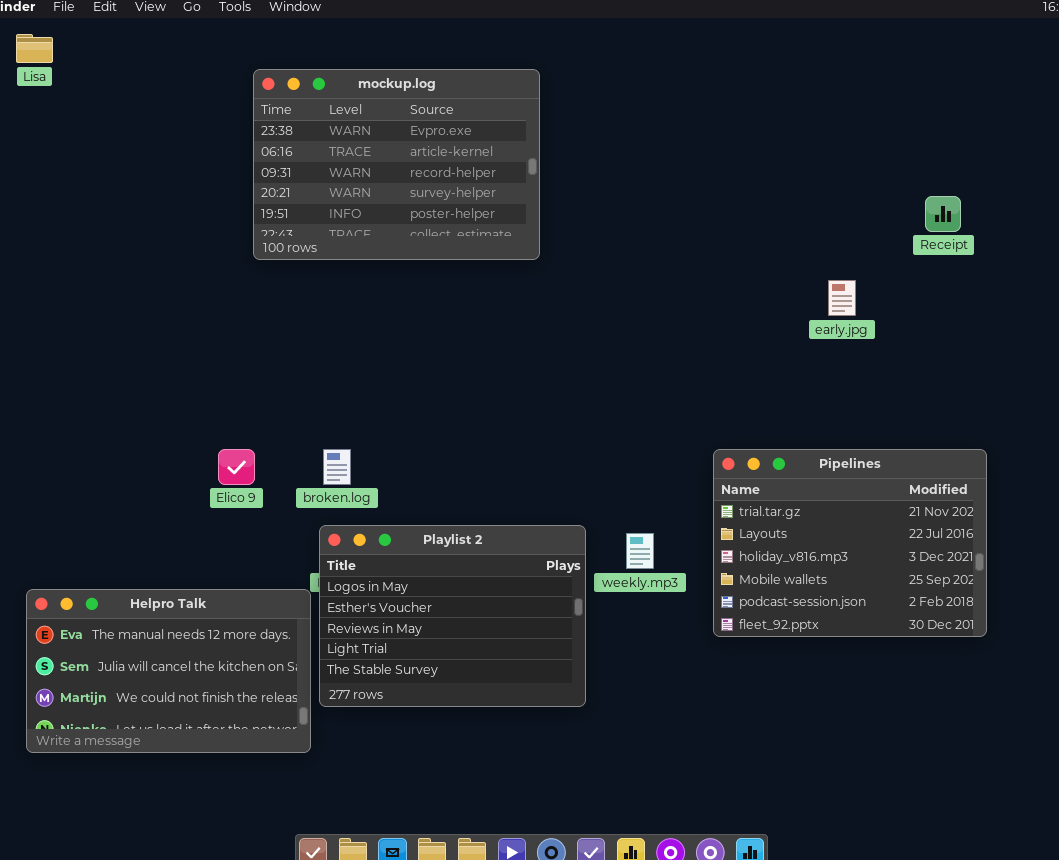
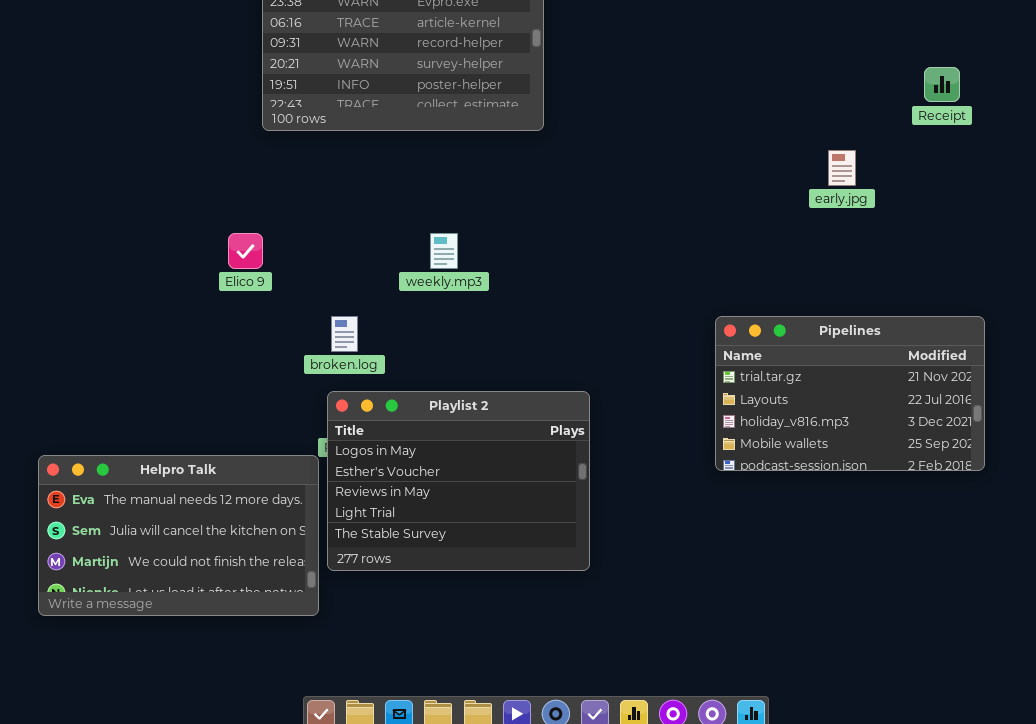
Elico 9: [218,449,255,485] -> [228,233,263,269], moved
Pipelines: [713,449,987,637] -> [715,316,985,471], resized
weekly.mp3: [626,533,654,569] -> [430,233,458,269], moved

